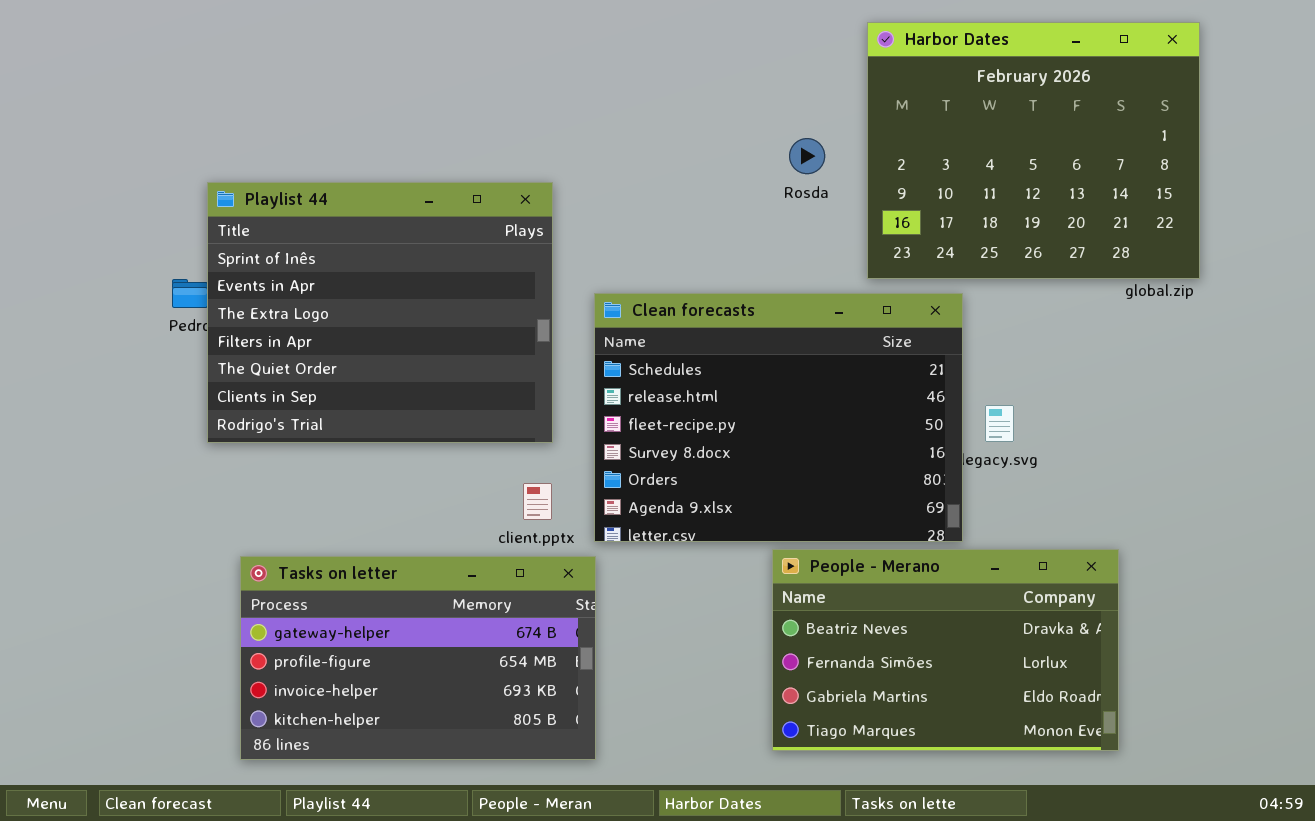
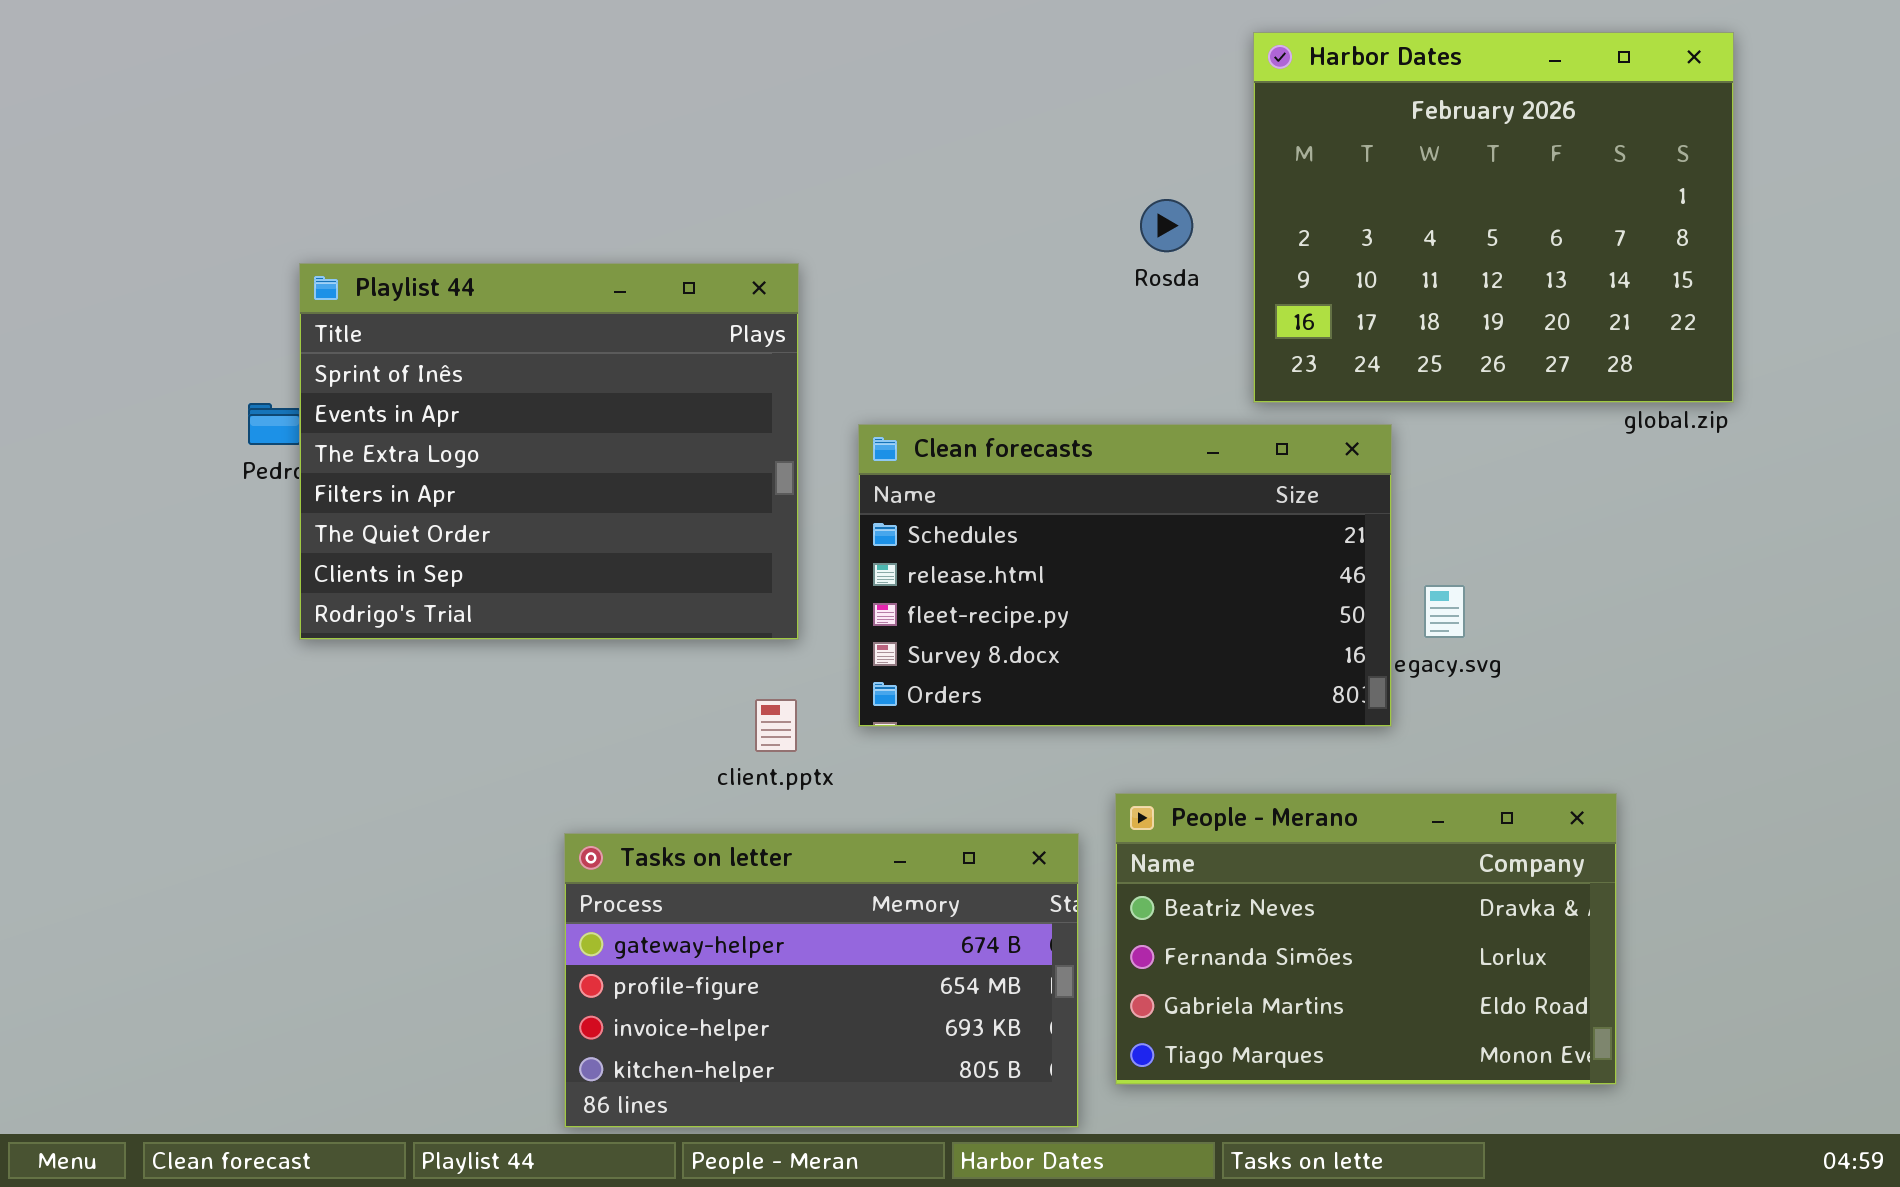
Clean forecasts: [594,293,963,542] -> [858,424,1392,727], resized
Tasks on letter: [240,556,596,760] -> [564,833,1079,1128], moved

